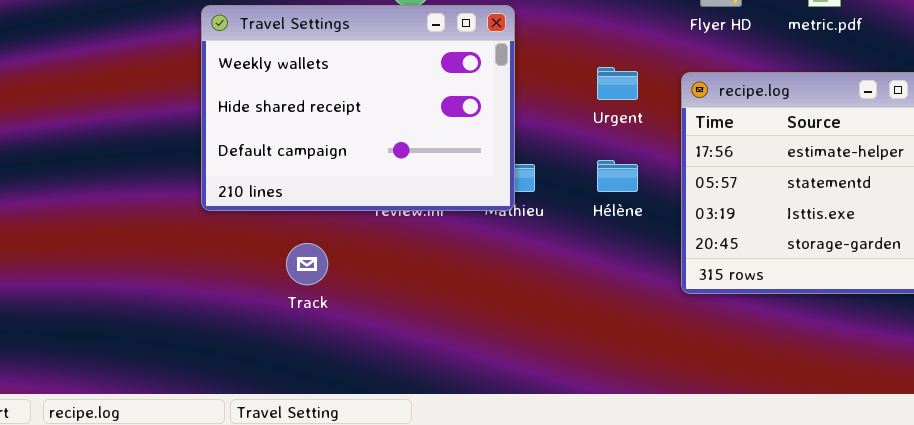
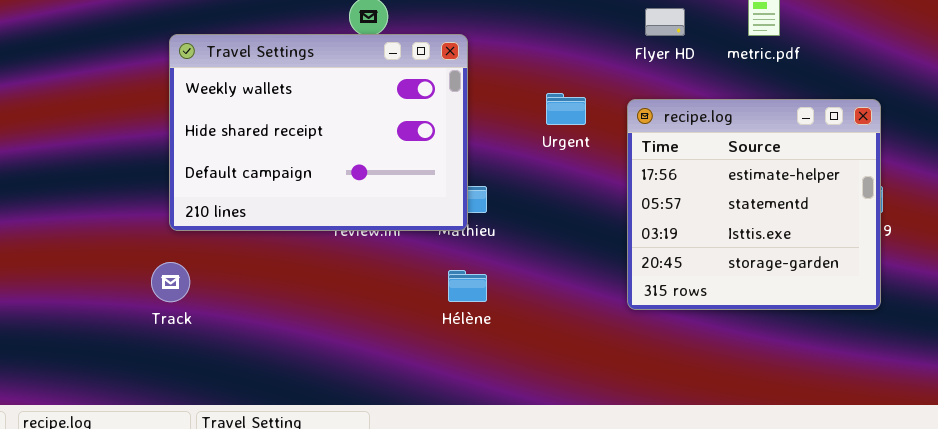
Hélène: [597,160,638,192] -> [448,270,487,302], moved
Track: [286,243,328,285] -> [151,262,190,302], moved

